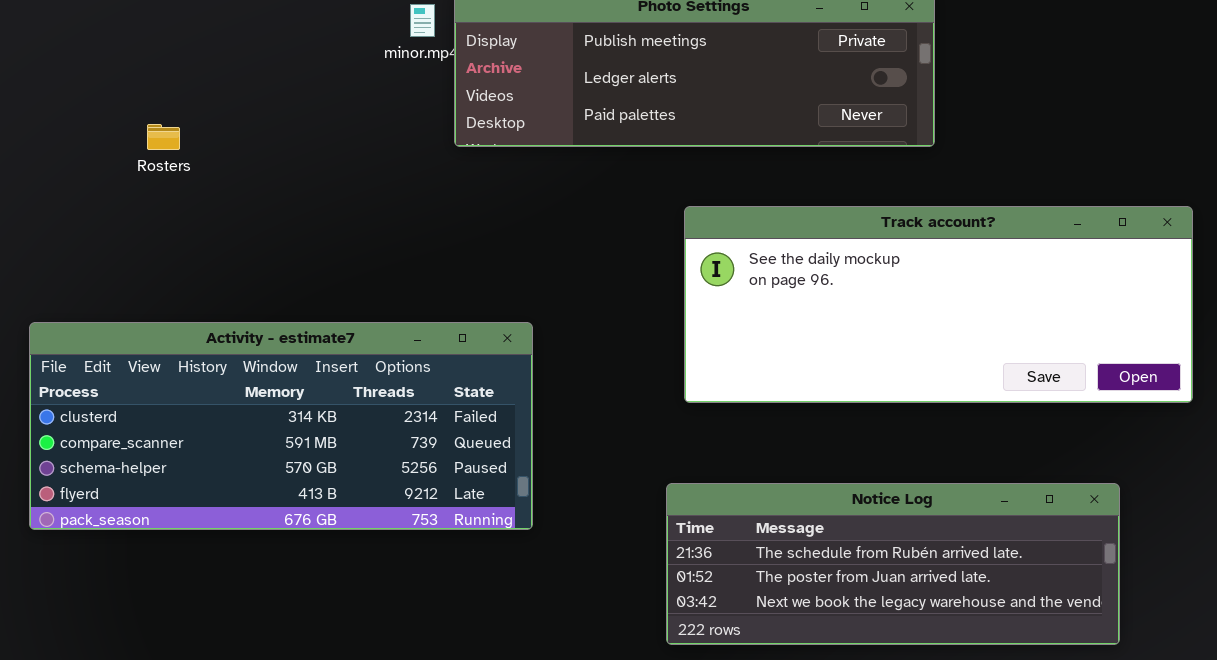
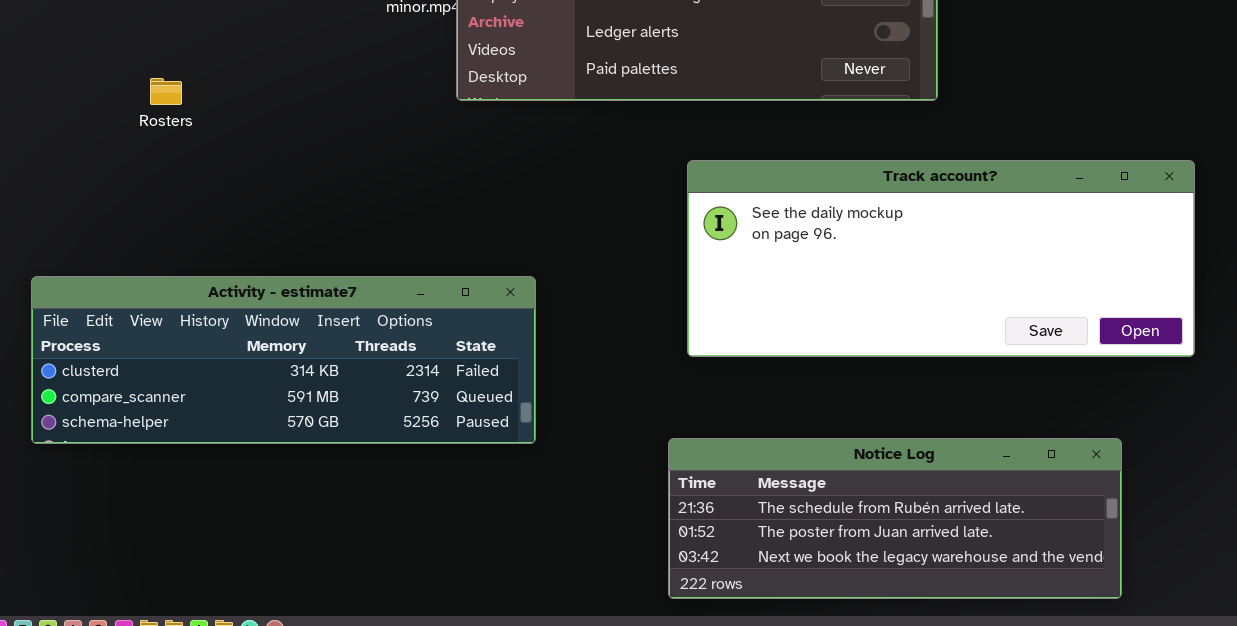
Activity - estimate7: [29,322,533,530] -> [31,276,536,444], resized

